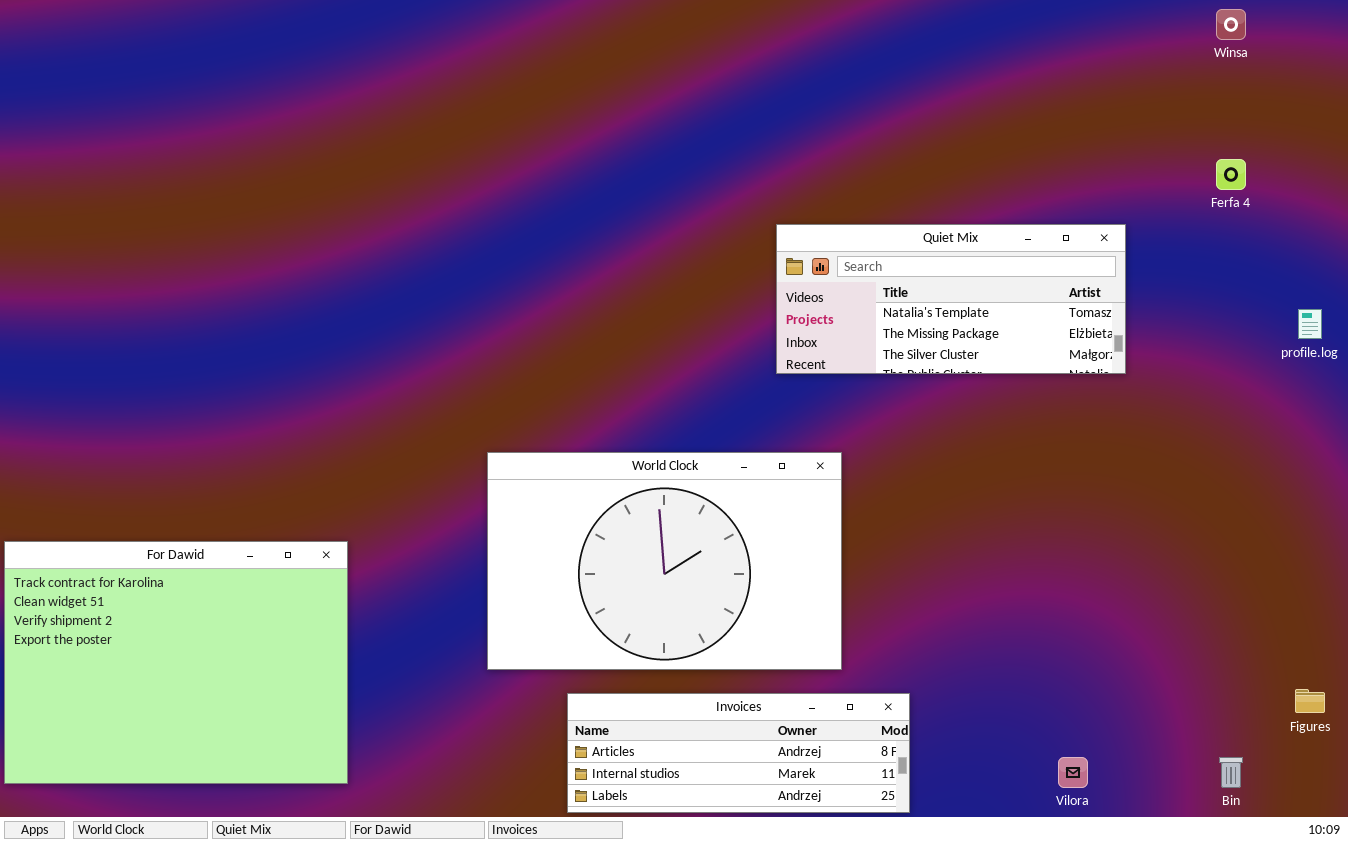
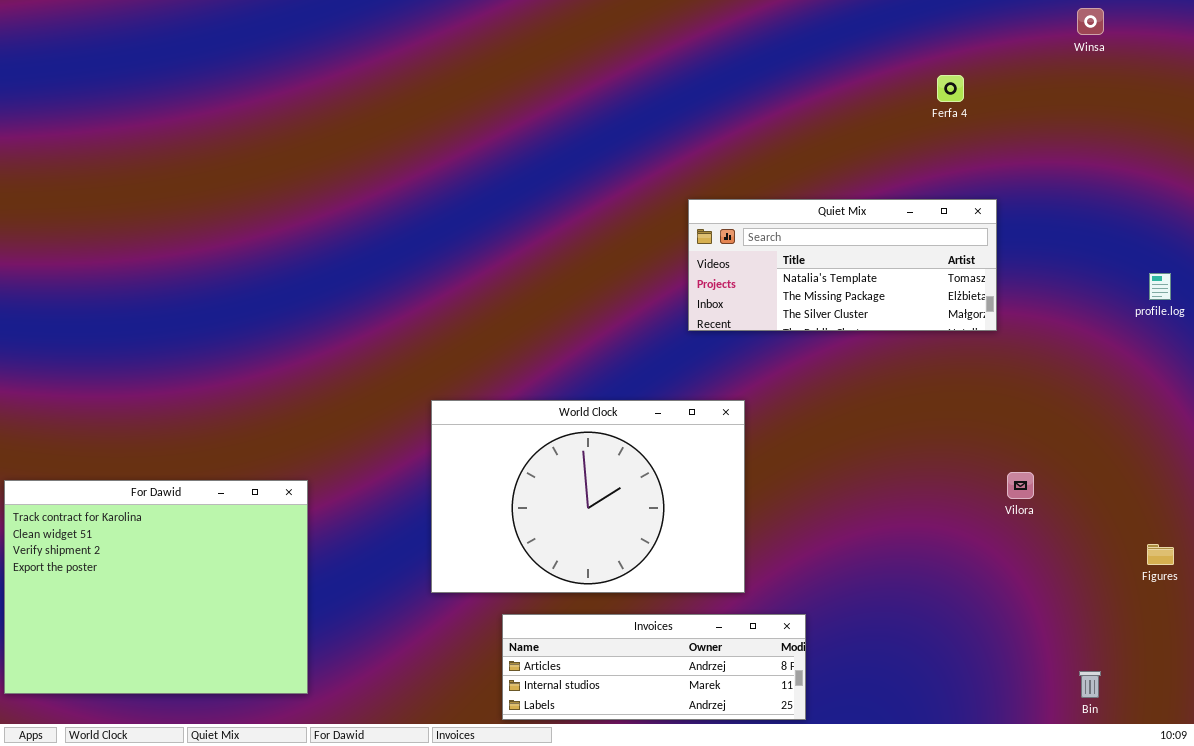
Ferfa 4: [1216,159,1246,190] -> [937,75,964,102], moved
Figures: [1295,689,1325,713] -> [1147,544,1174,565], moved
Vilora: [1058,757,1088,788] -> [1007,472,1034,499], moved

